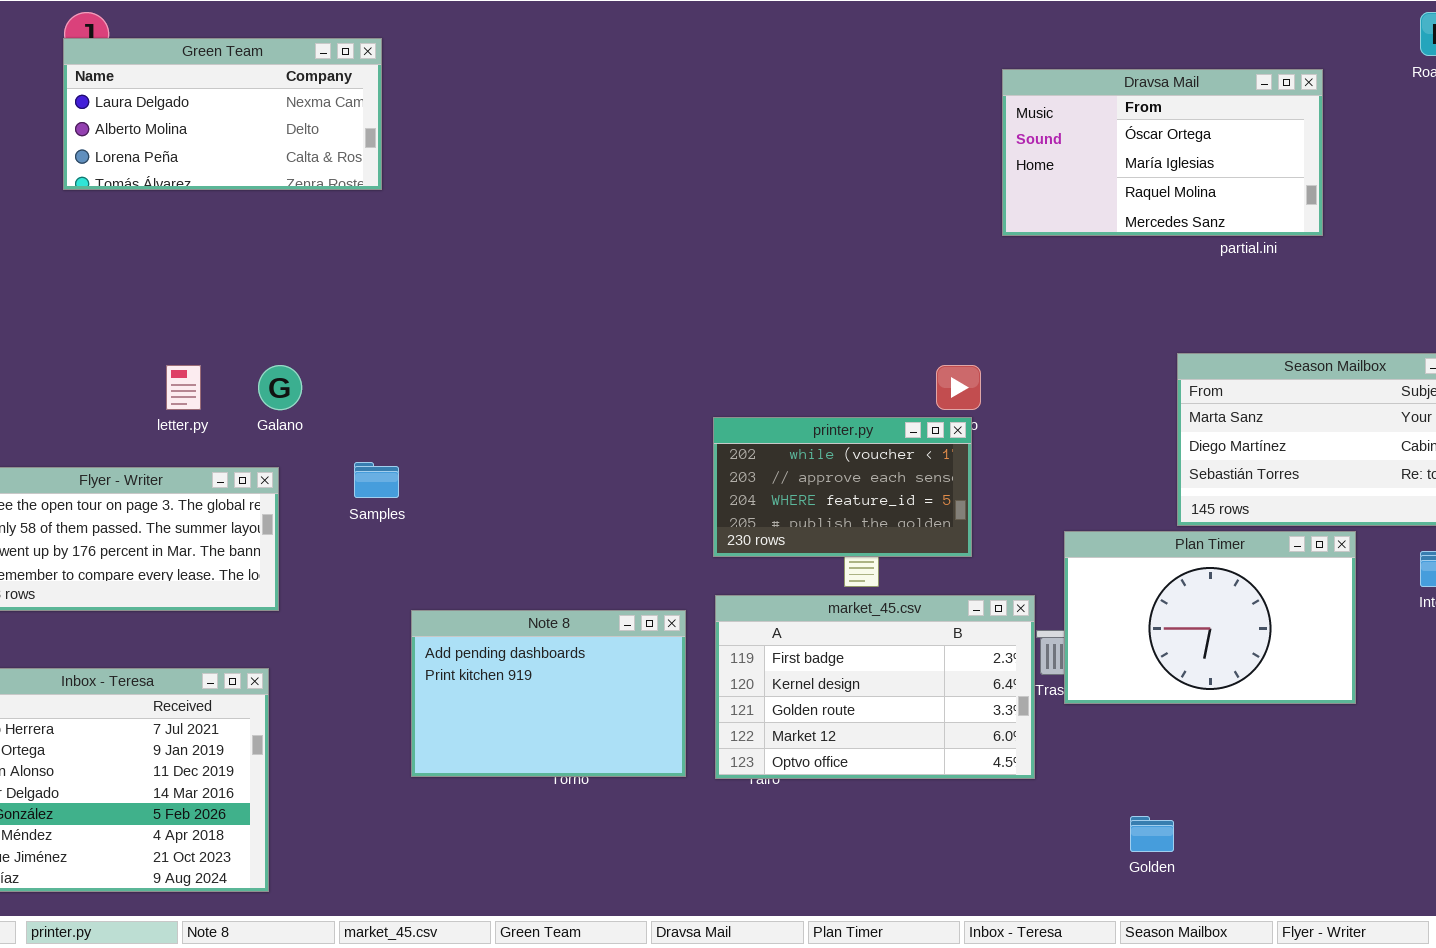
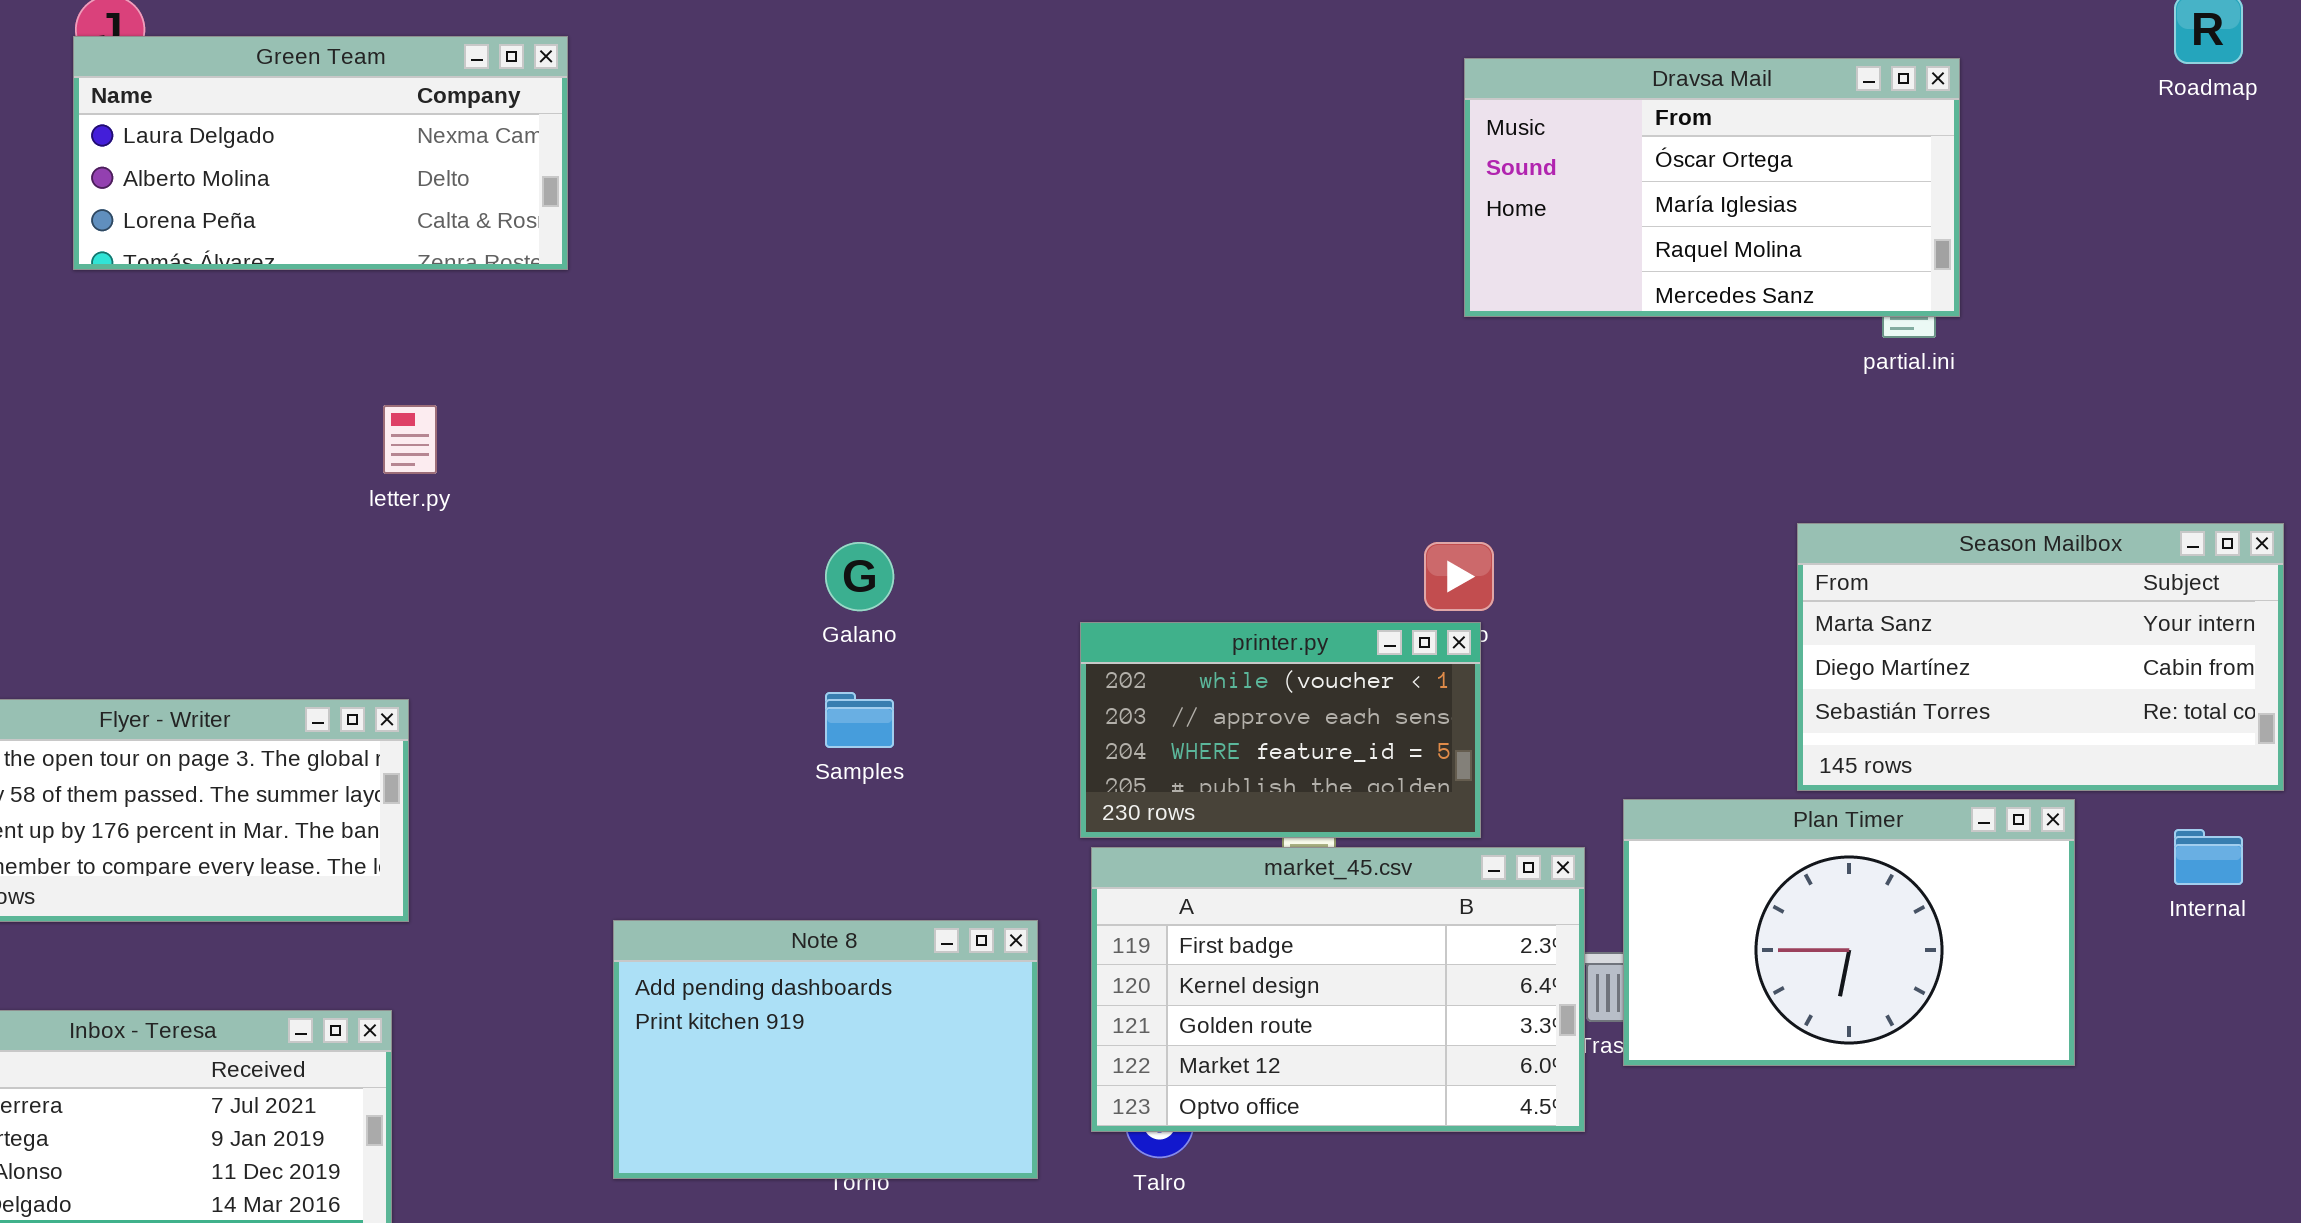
Dravsa Mail: [1002,69,1323,236] -> [1464,58,1960,317], moved
letter.py: [166,365,201,410] -> [383,405,437,474], moved
Galano: [258,365,302,410] -> [825,542,894,611], moved
Samples: [354,462,399,498] -> [825,692,894,748], moved
market_45.csv: [715,595,1035,779] -> [1091,847,1585,1132], moved

